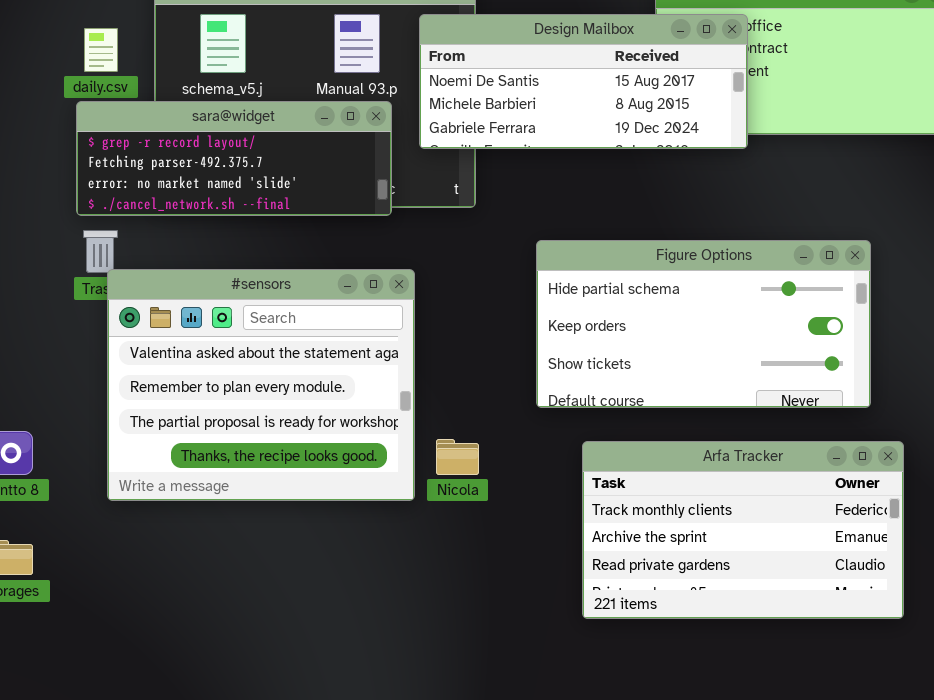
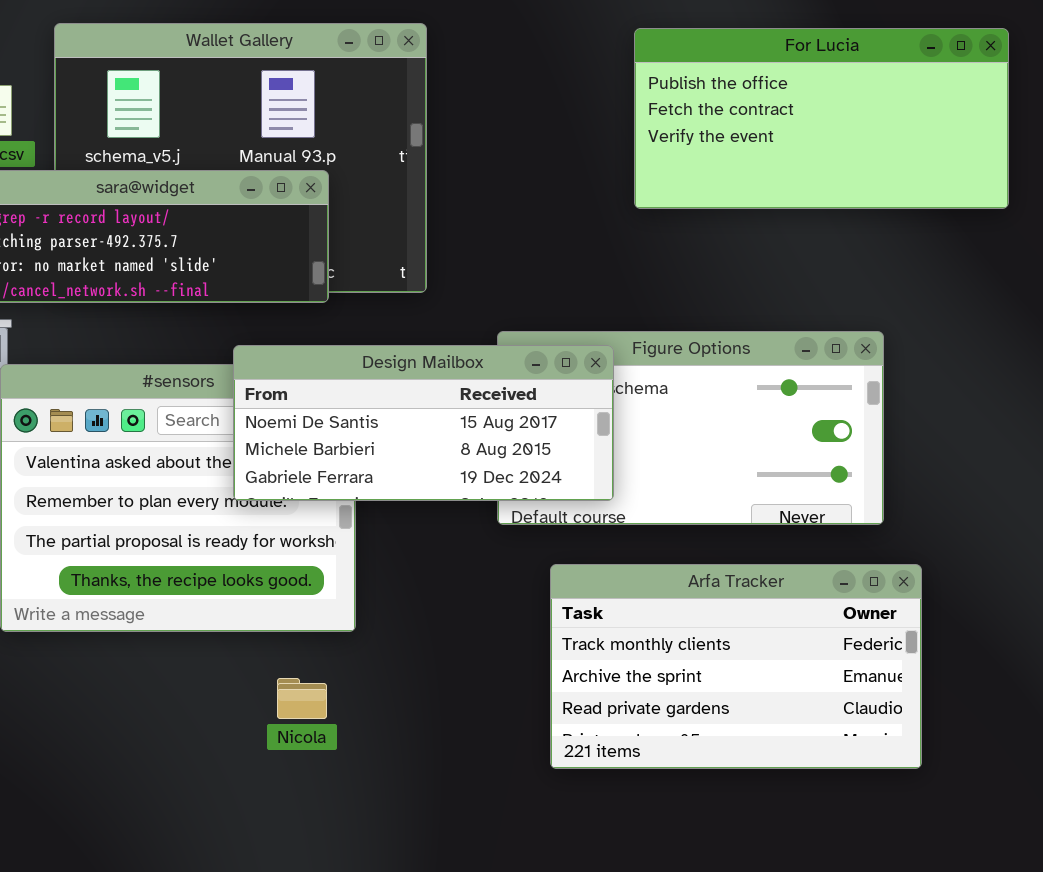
Design Mailbox: [419,14,748,149] -> [233,345,614,501], moved
Nicola: [436,439,479,475] -> [277,678,327,719], moved

